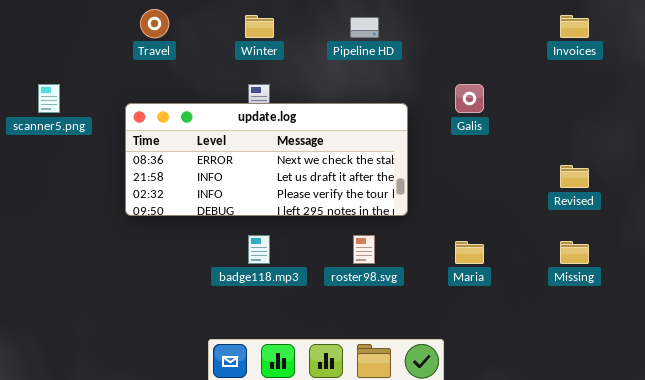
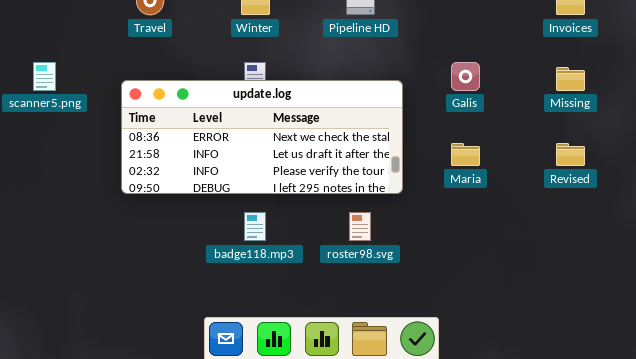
Maria: [455,241,484,264] -> [451,143,480,166], moved
Missing: [560,241,589,264] -> [556,67,585,91], moved

